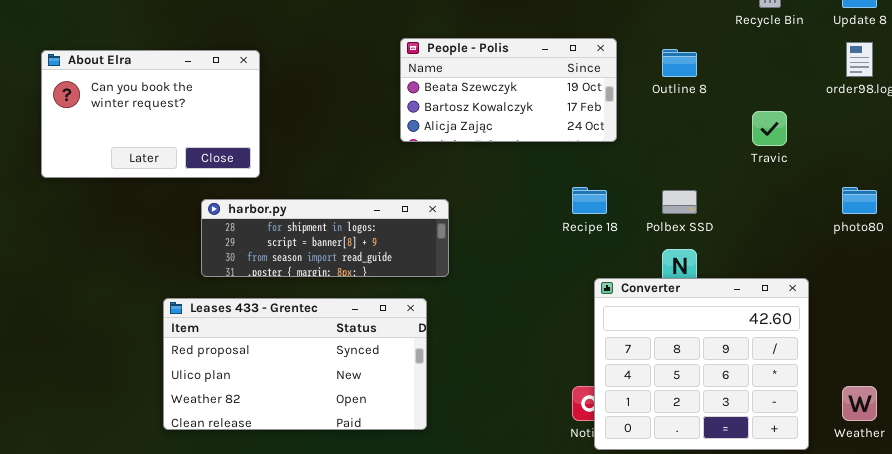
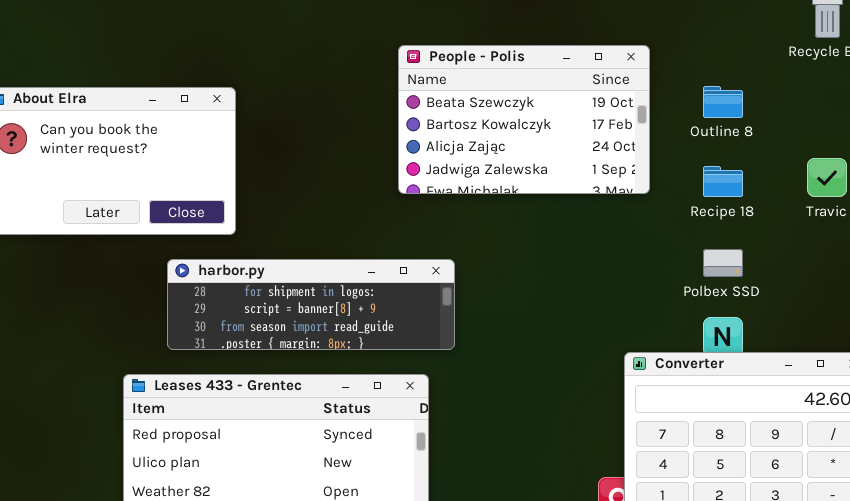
People - Polis: [400,38,617,142] -> [398,45,650,194], resized
Recipe 18: [572,187,607,214] -> [703,166,743,197], moved

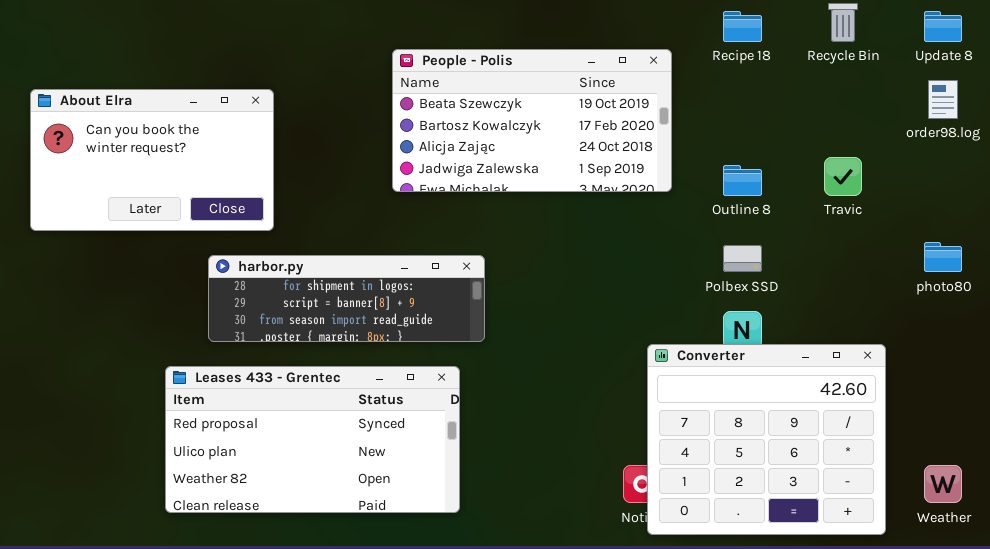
People - Polis: [398,45,650,194] -> [392,49,672,192], resized
Outline 8: [703,86,743,118] -> [723,165,762,196], moved
Recipe 18: [703,166,743,197] -> [723,11,762,42], moved

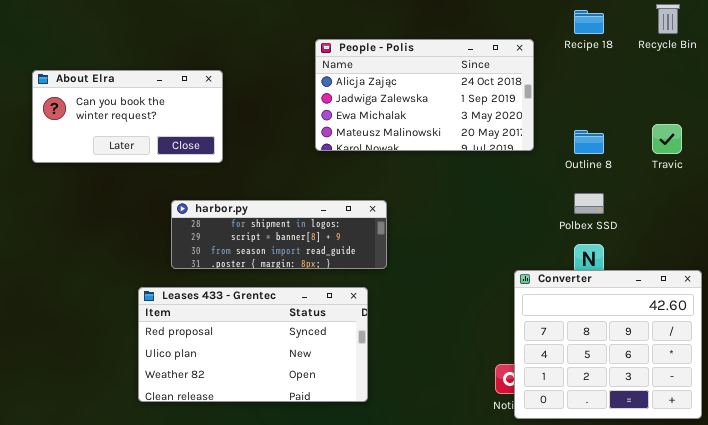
People - Polis: [392,49,672,192] -> [315,39,534,151], scrolled down 2 rows
About Elra: [30,89,274,231] -> [32,70,223,163], resized

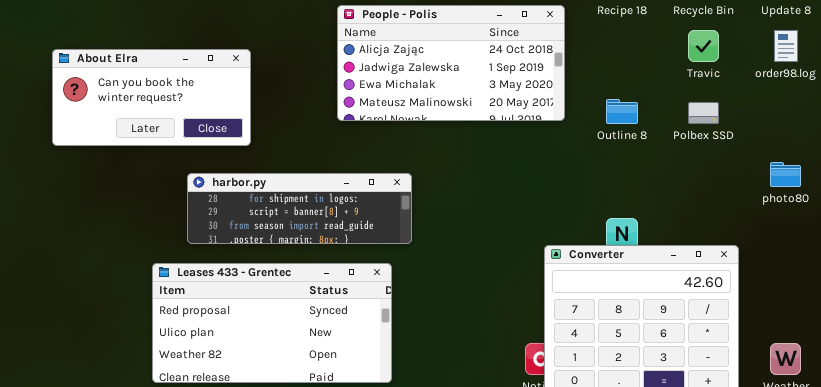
About Elra: [32,70,223,163] -> [52,49,251,146], moved
Travic: [652,124,682,154] -> [688,30,719,62], moved
Polbex SSD: [574,193,604,214] -> [688,102,719,124], moved

